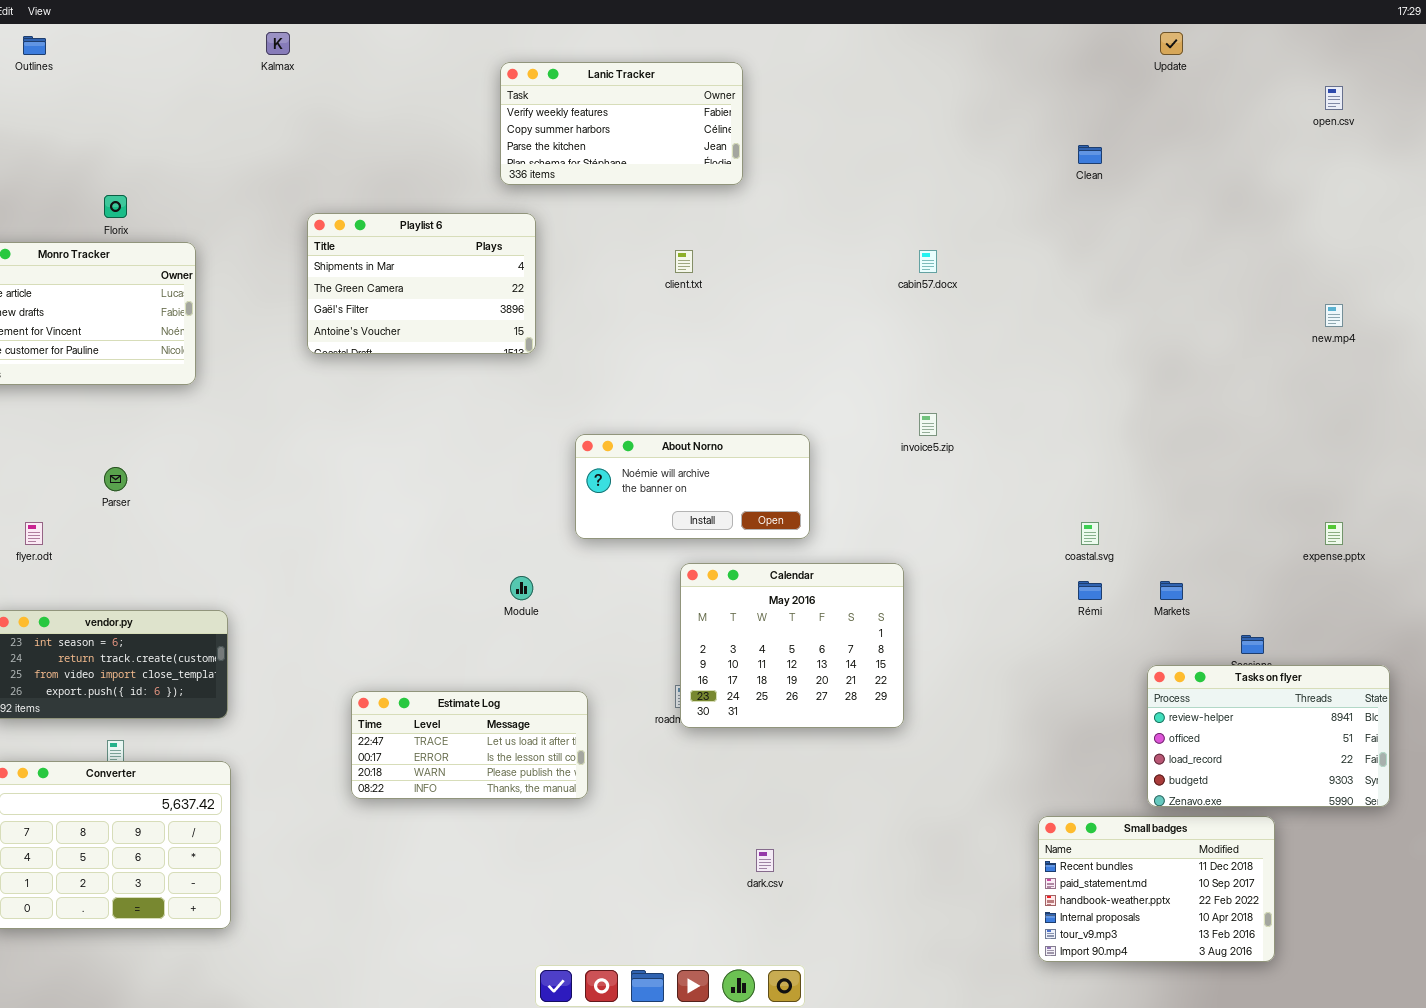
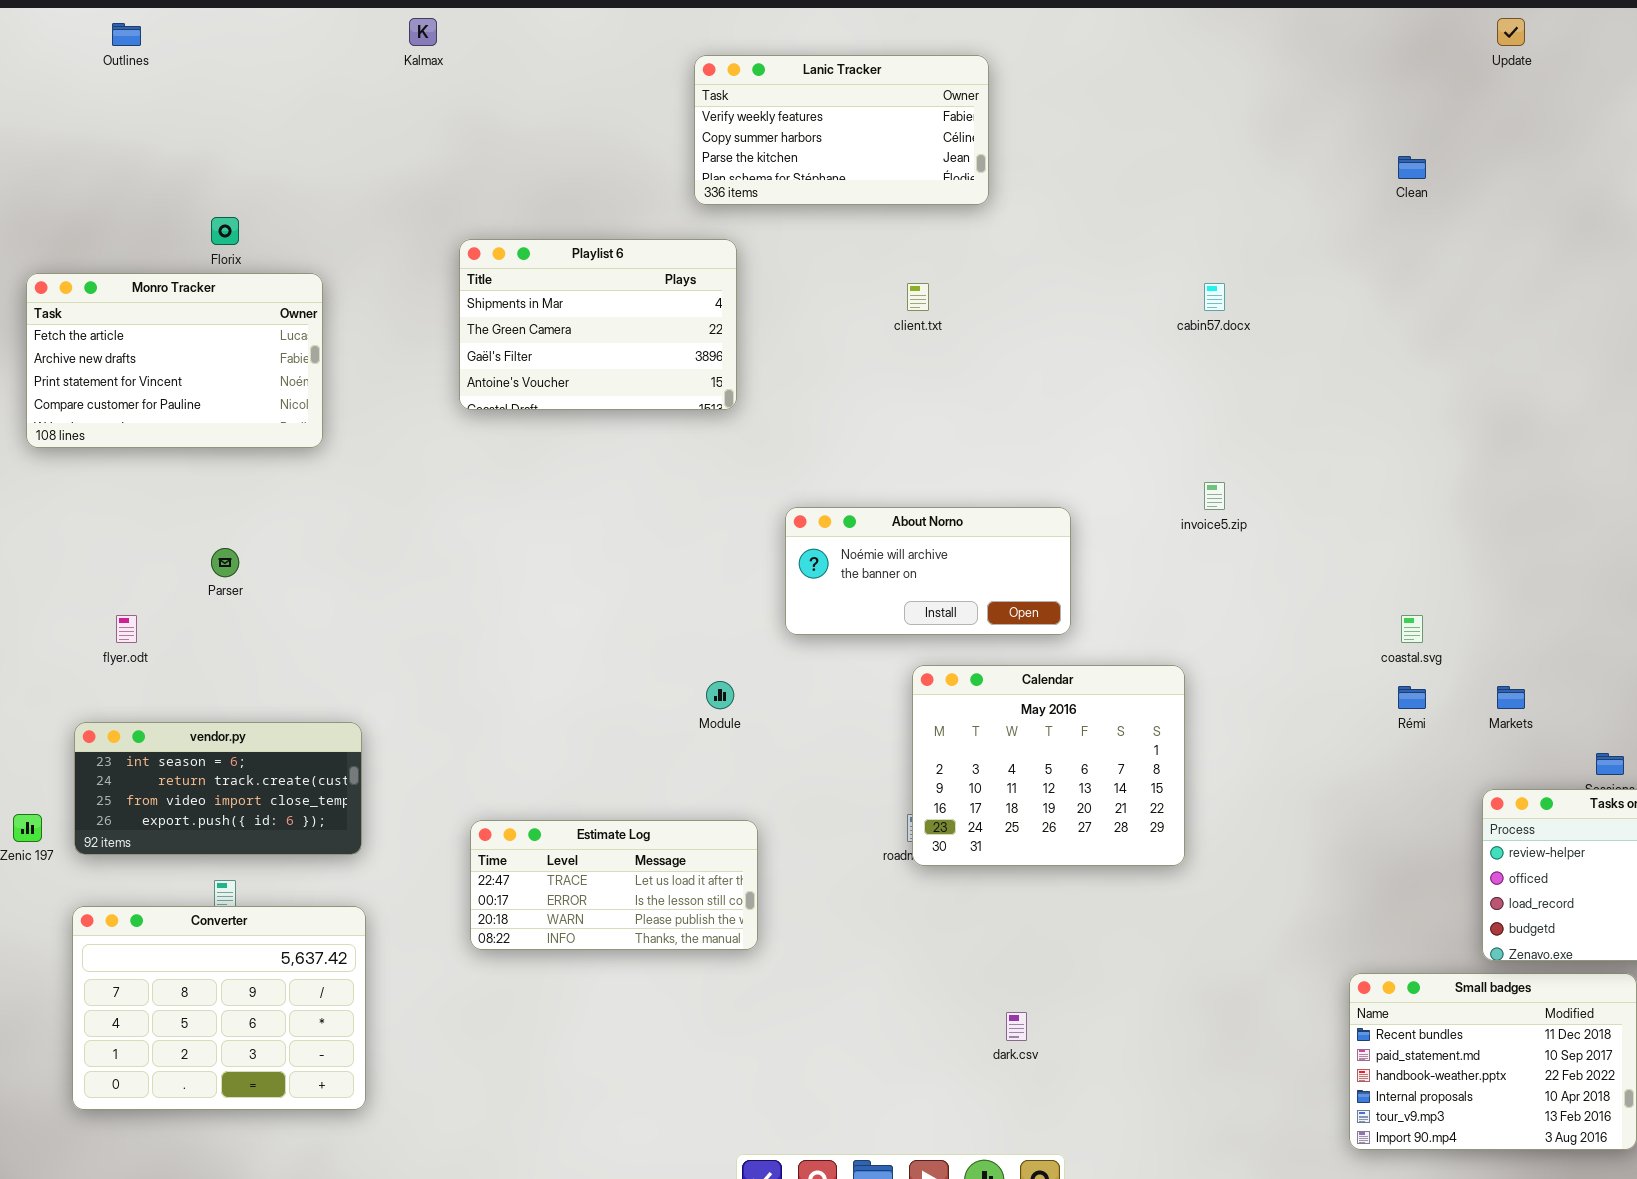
Estimate Log: [351,691,588,799] -> [470,820,758,950], moved

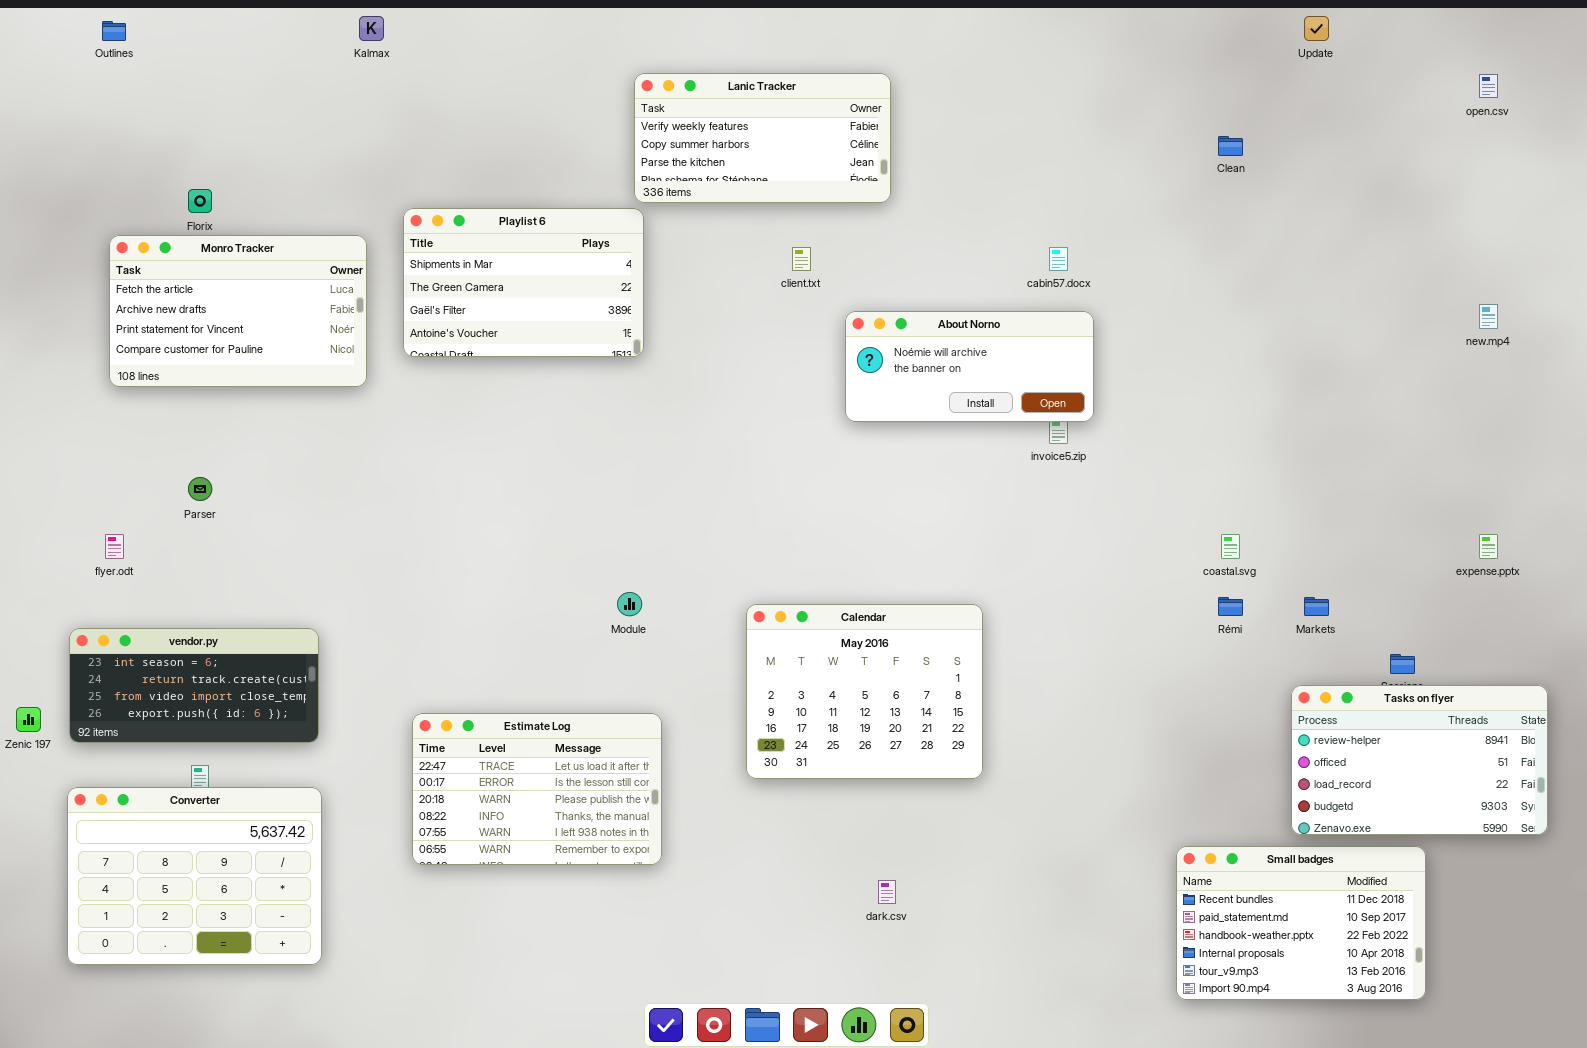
Lanic Tracker: [694,55,989,205] -> [634,73,891,203], moved
Monro Tracker: [26,273,323,448] -> [109,235,367,387], moved
About Norno: [785,507,1071,635] -> [845,311,1094,422], moved
Calendar: [912,665,1185,866] -> [746,604,983,779], moved
Estimate Log: [470,820,758,950] -> [412,713,662,865], resized

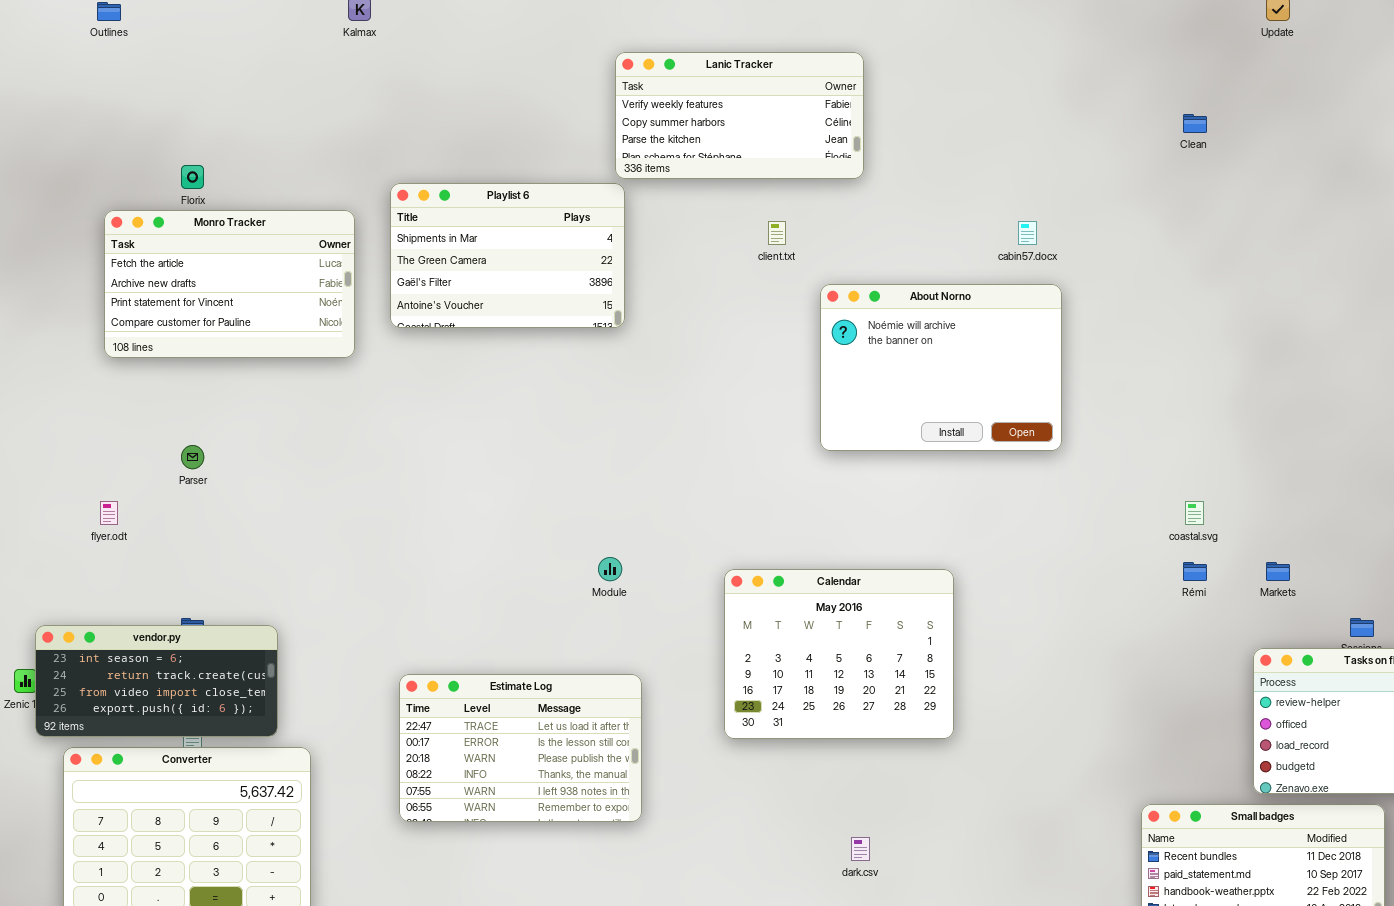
About Norno: [845,311,1094,422] -> [820,284,1062,451], resized
vendor.py: [69,628,319,743] -> [35,625,278,737], moved

